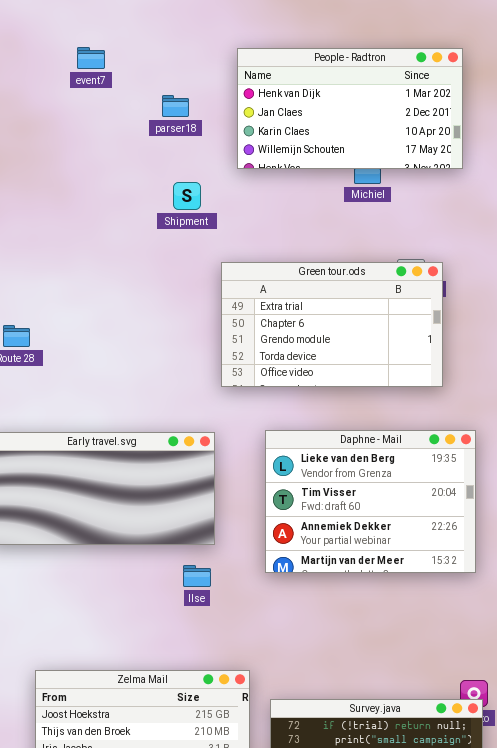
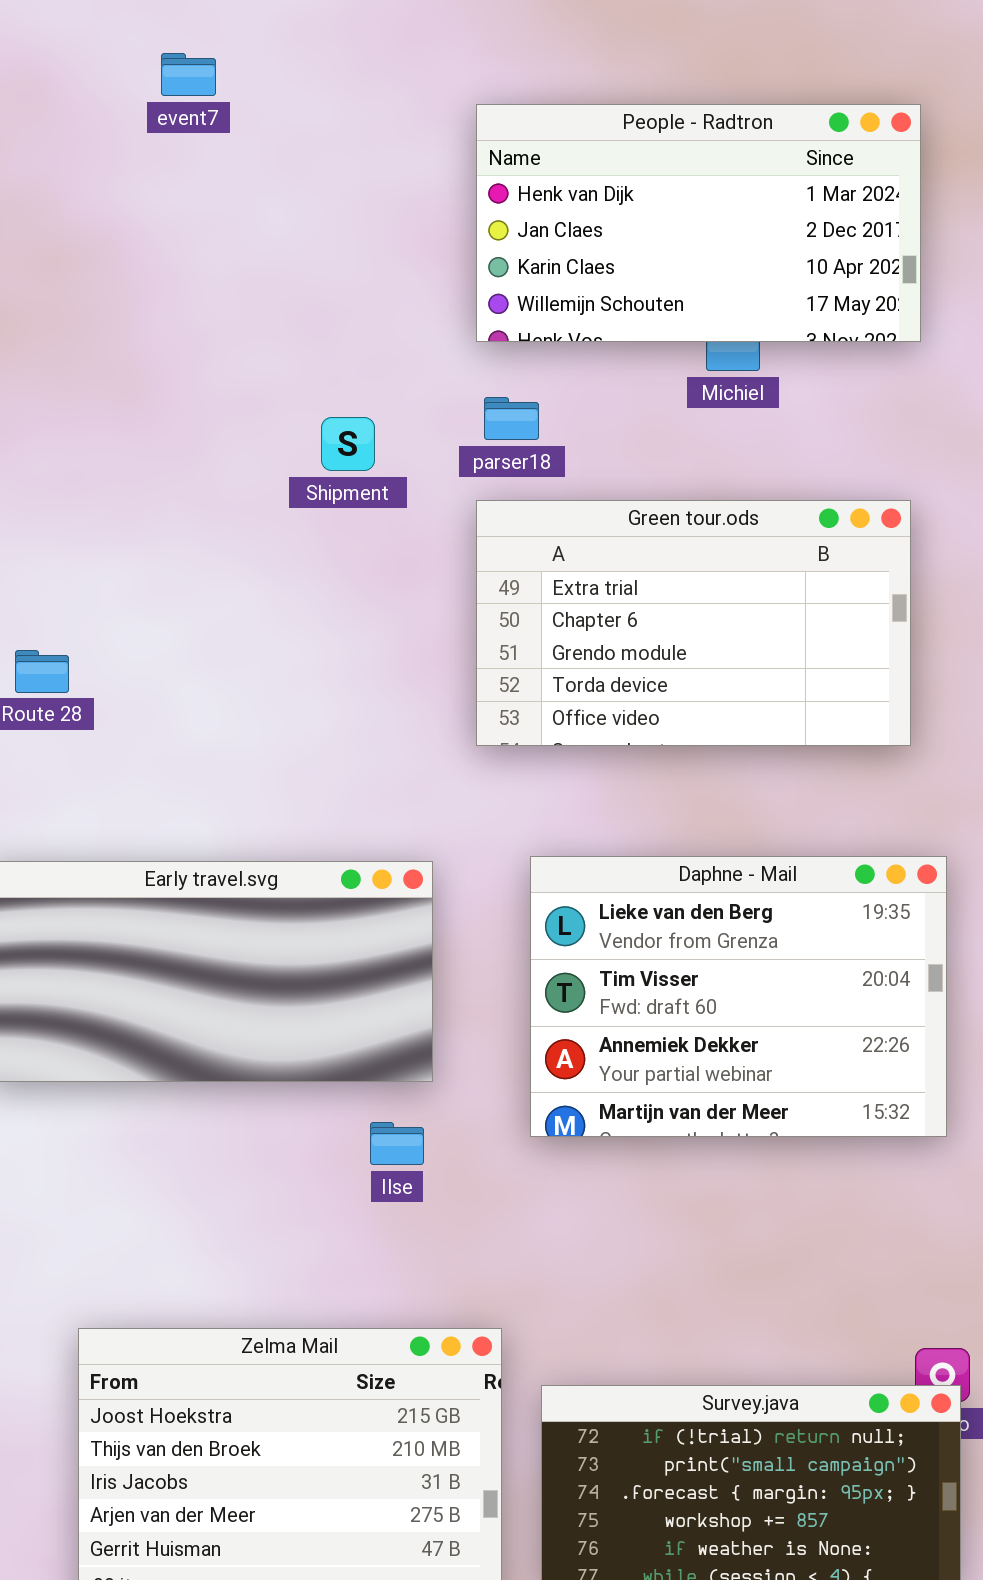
event7: [77,47,105,69] -> [161,53,216,96], moved
parser18: [162,95,189,117] -> [484,397,539,440], moved
Shipment: [173,182,201,210] -> [321,417,375,471], moved
Green tour.ods: [221,262,443,387] -> [476,500,911,746], moved

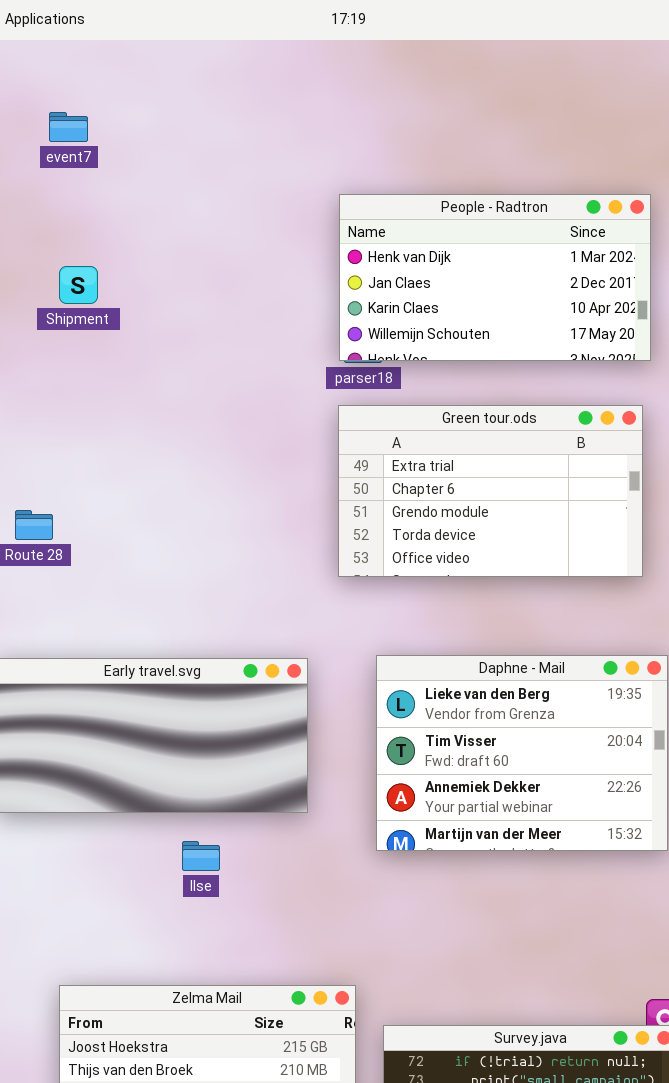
event7: [161,53,216,96] -> [49,112,88,142], moved
People - Radtron: [476,104,921,342] -> [339,194,651,361], moved
Shipment: [321,417,375,471] -> [59,266,98,304], moved
Ilse: [370,1122,424,1165] -> [182,841,220,871], moved

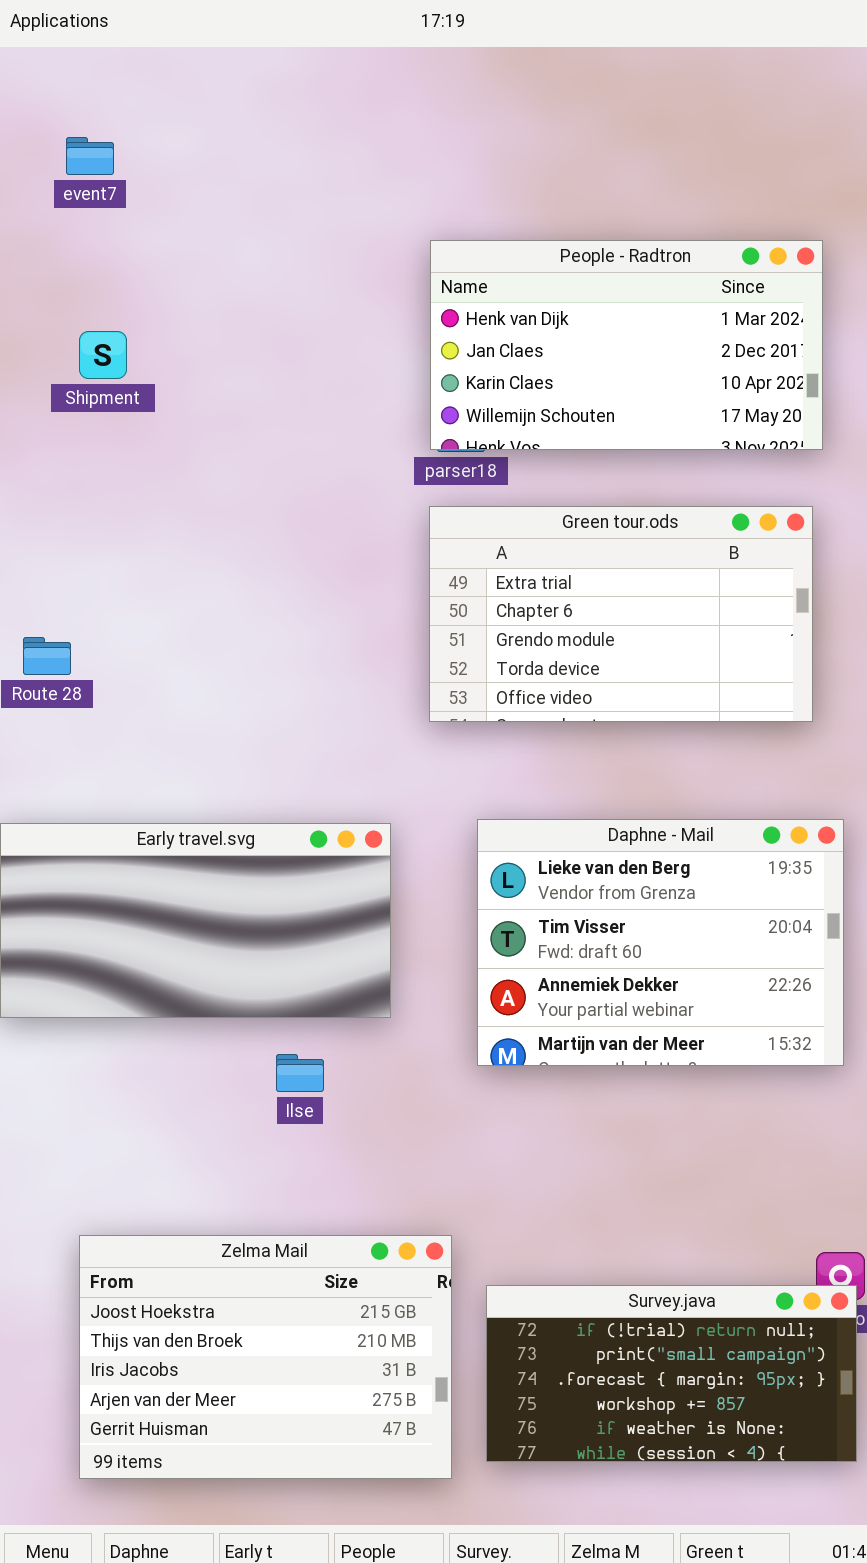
Ilse: [182,841,220,871] -> [276,1054,324,1092], moved

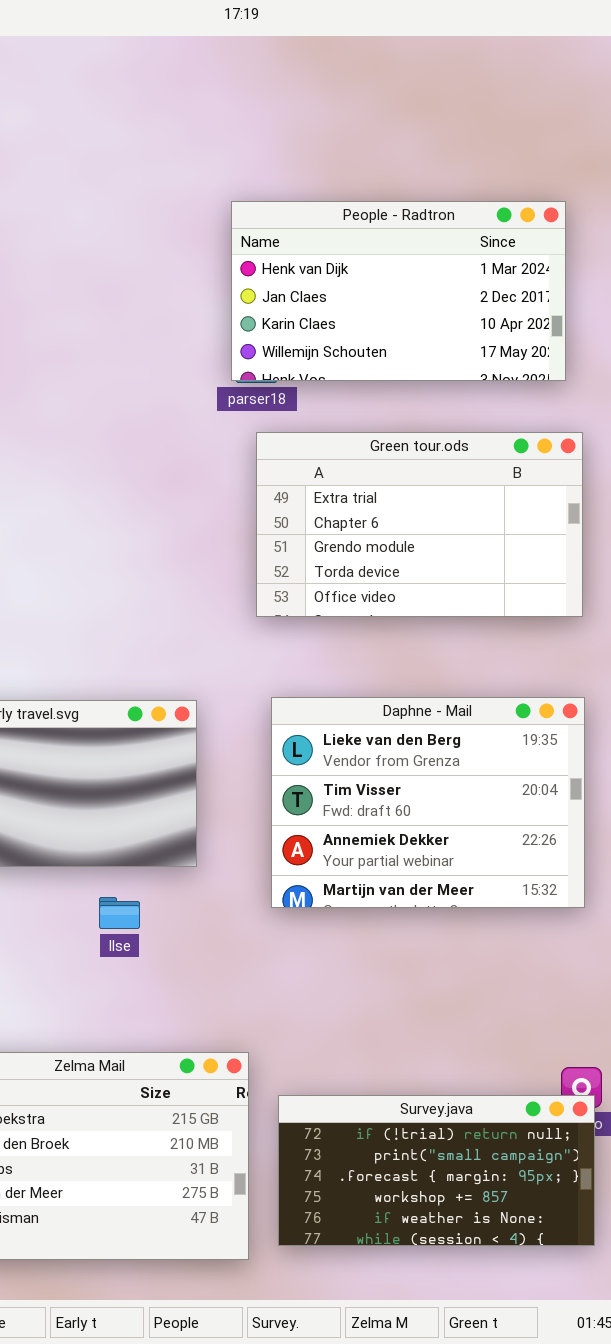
Green tour.ods: [429,506,813,722] -> [256,432,583,617], moved

